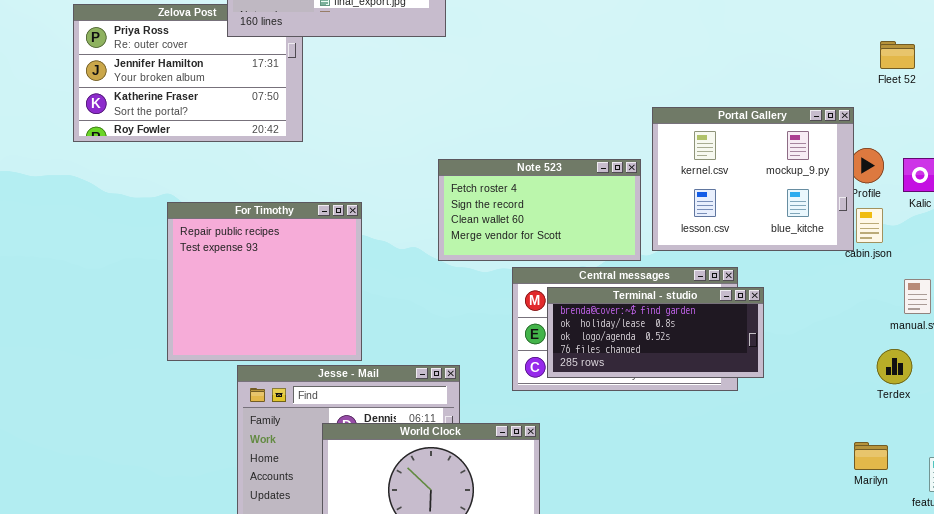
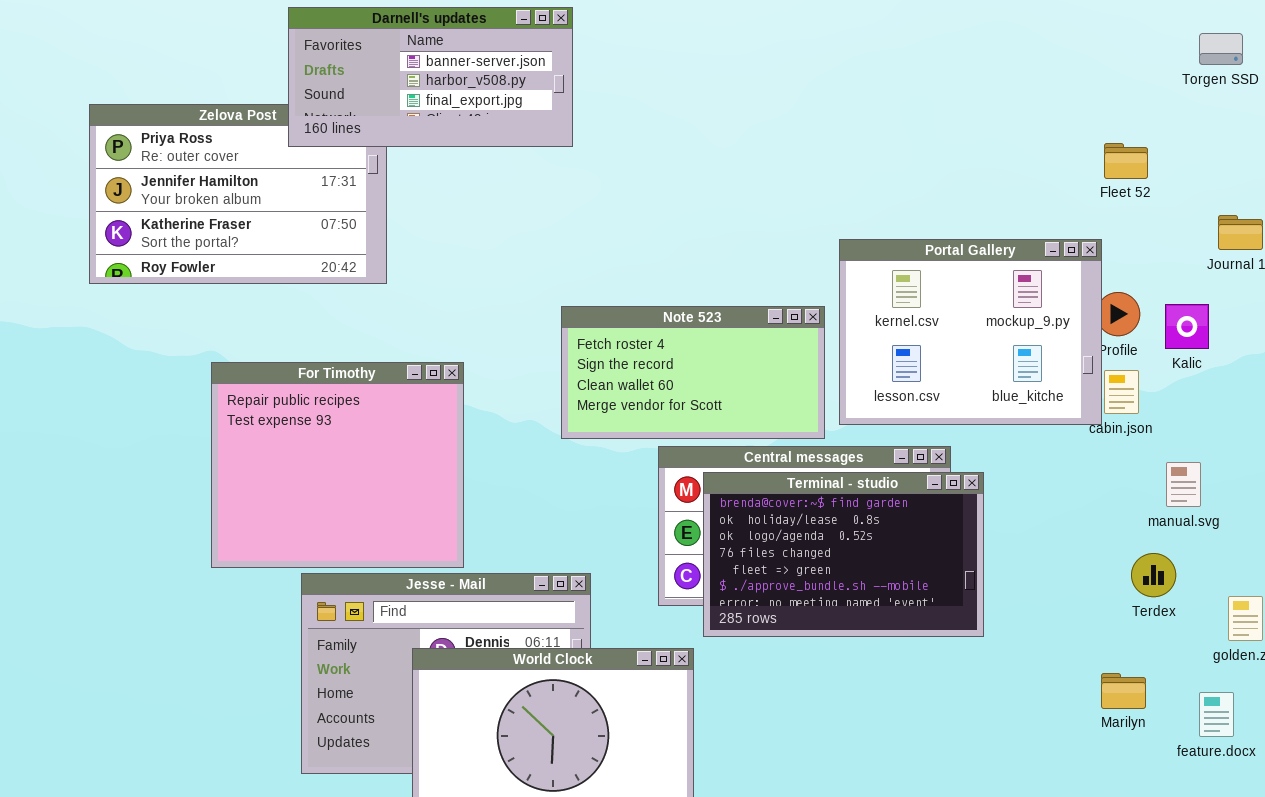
Fleet 52: [880,41,915,69] -> [1104,143,1148,179], moved
Terminal - studio: [547,287,764,378] -> [703,472,984,637], resized

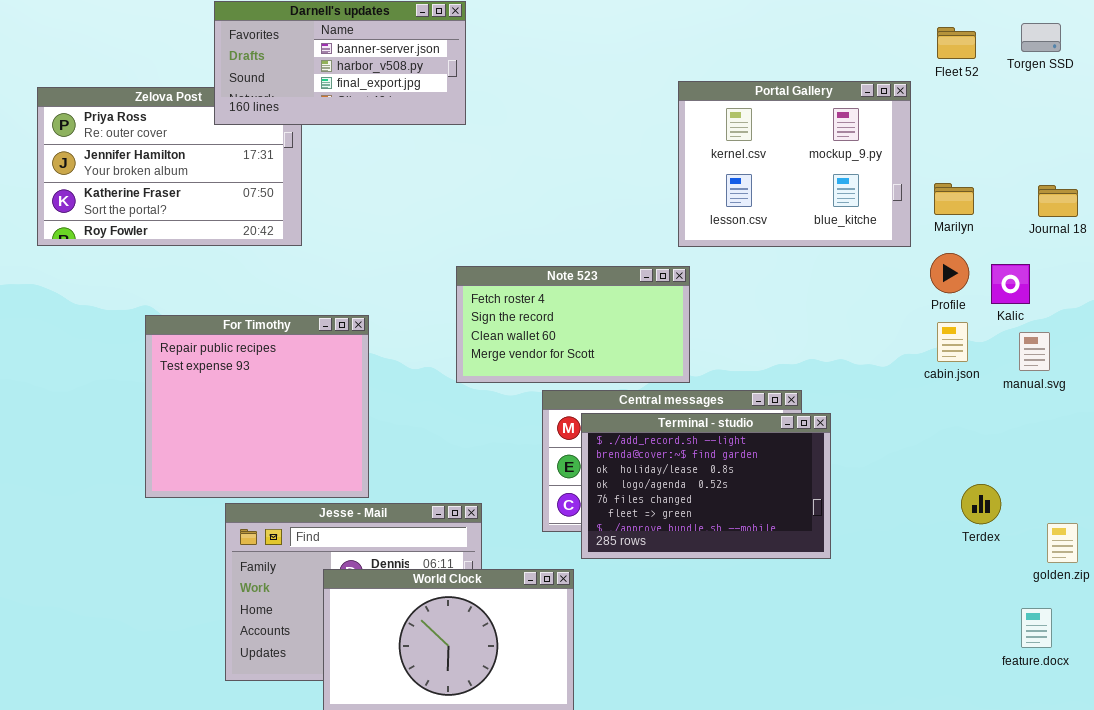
Fleet 52: [1104,143,1148,179] -> [937,27,976,59], moved
Portal Gallery: [839,239,1102,425] -> [678,81,911,247], moved
manual.svg: [1166,462,1201,507] -> [1019,332,1050,371], moved
Terminal - studio: [703,472,984,637] -> [581,413,831,559], scrolled up 1 row
Marilyn: [1101,673,1146,709] -> [934,183,974,215], moved

